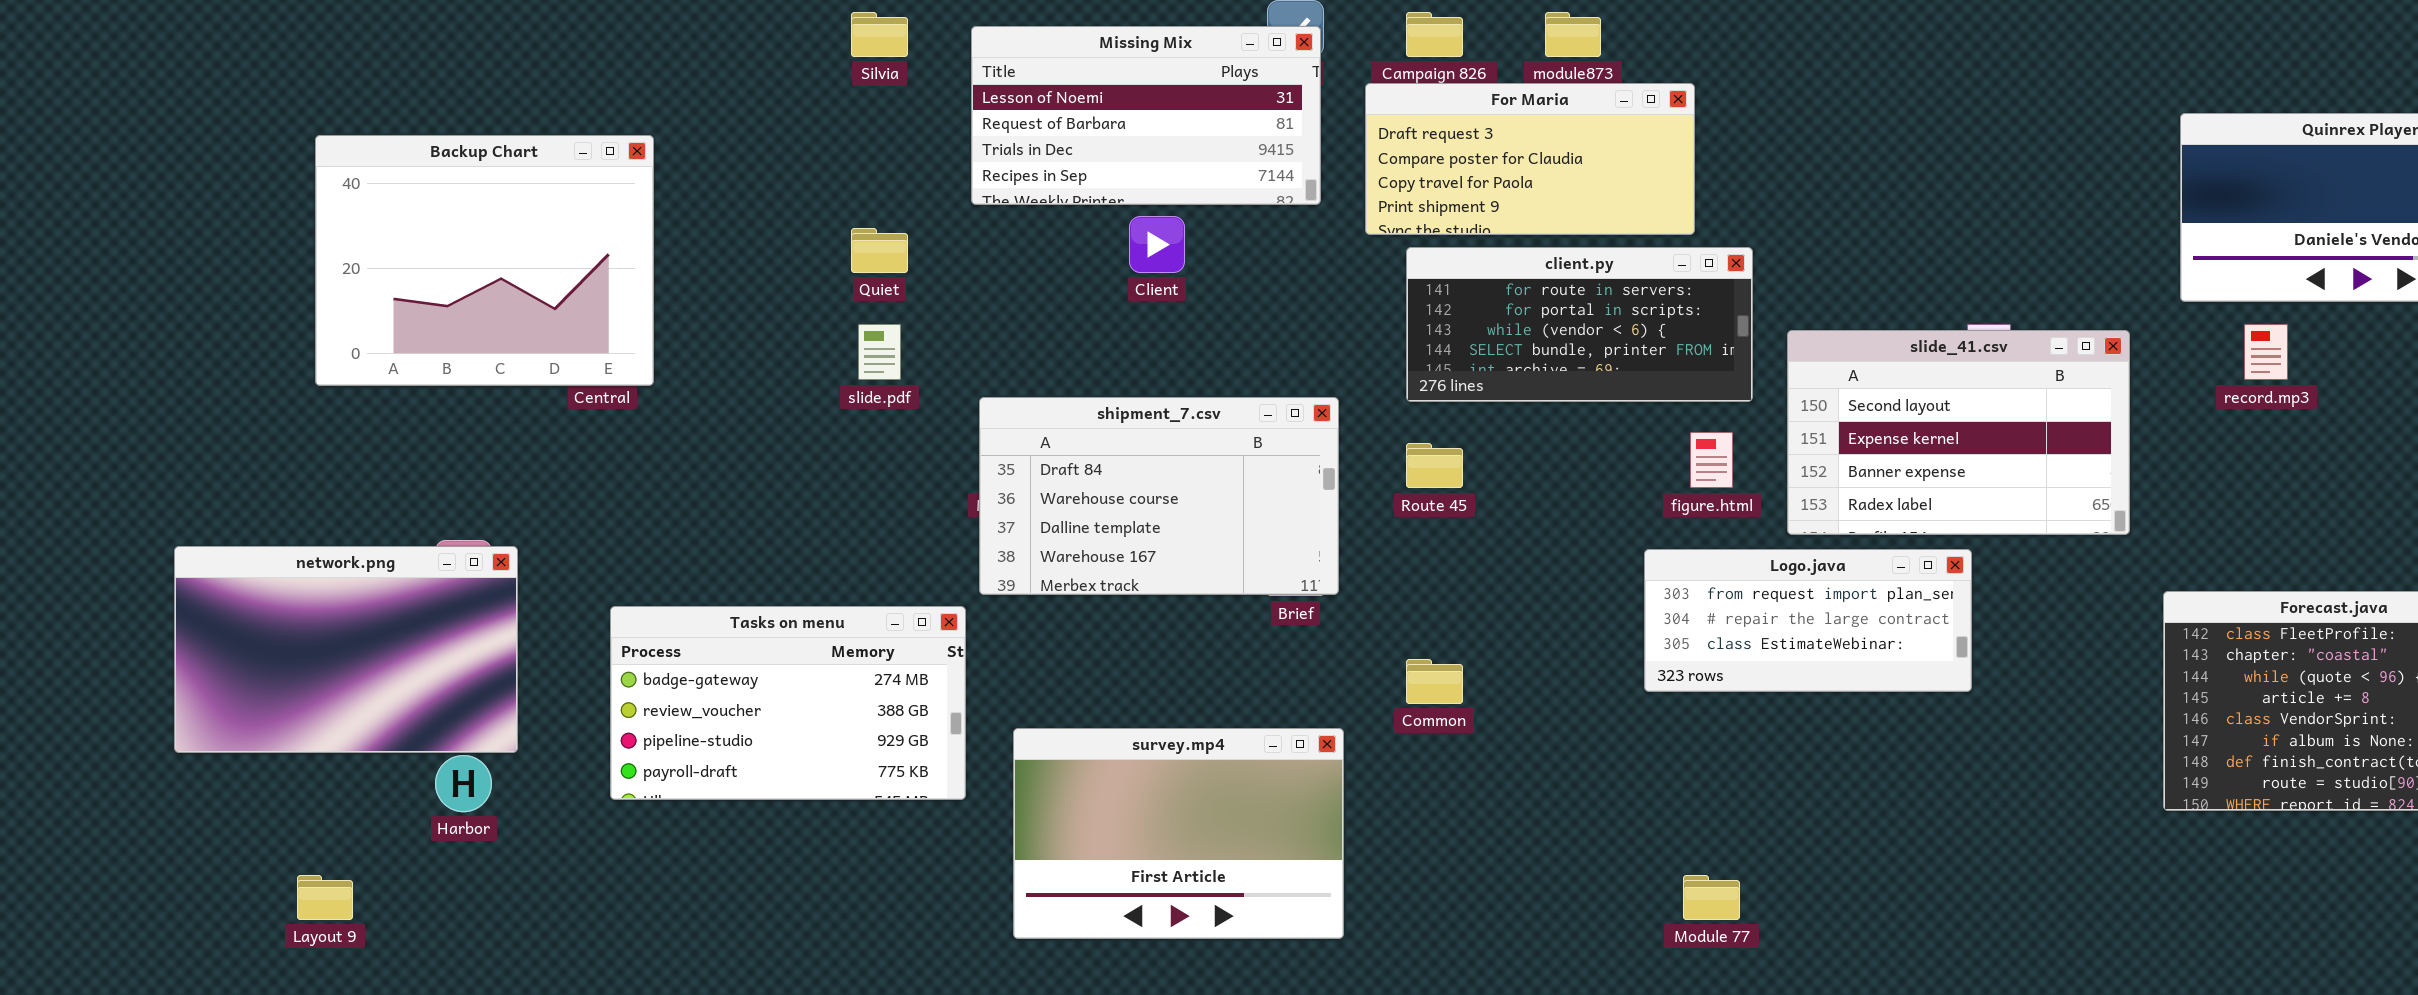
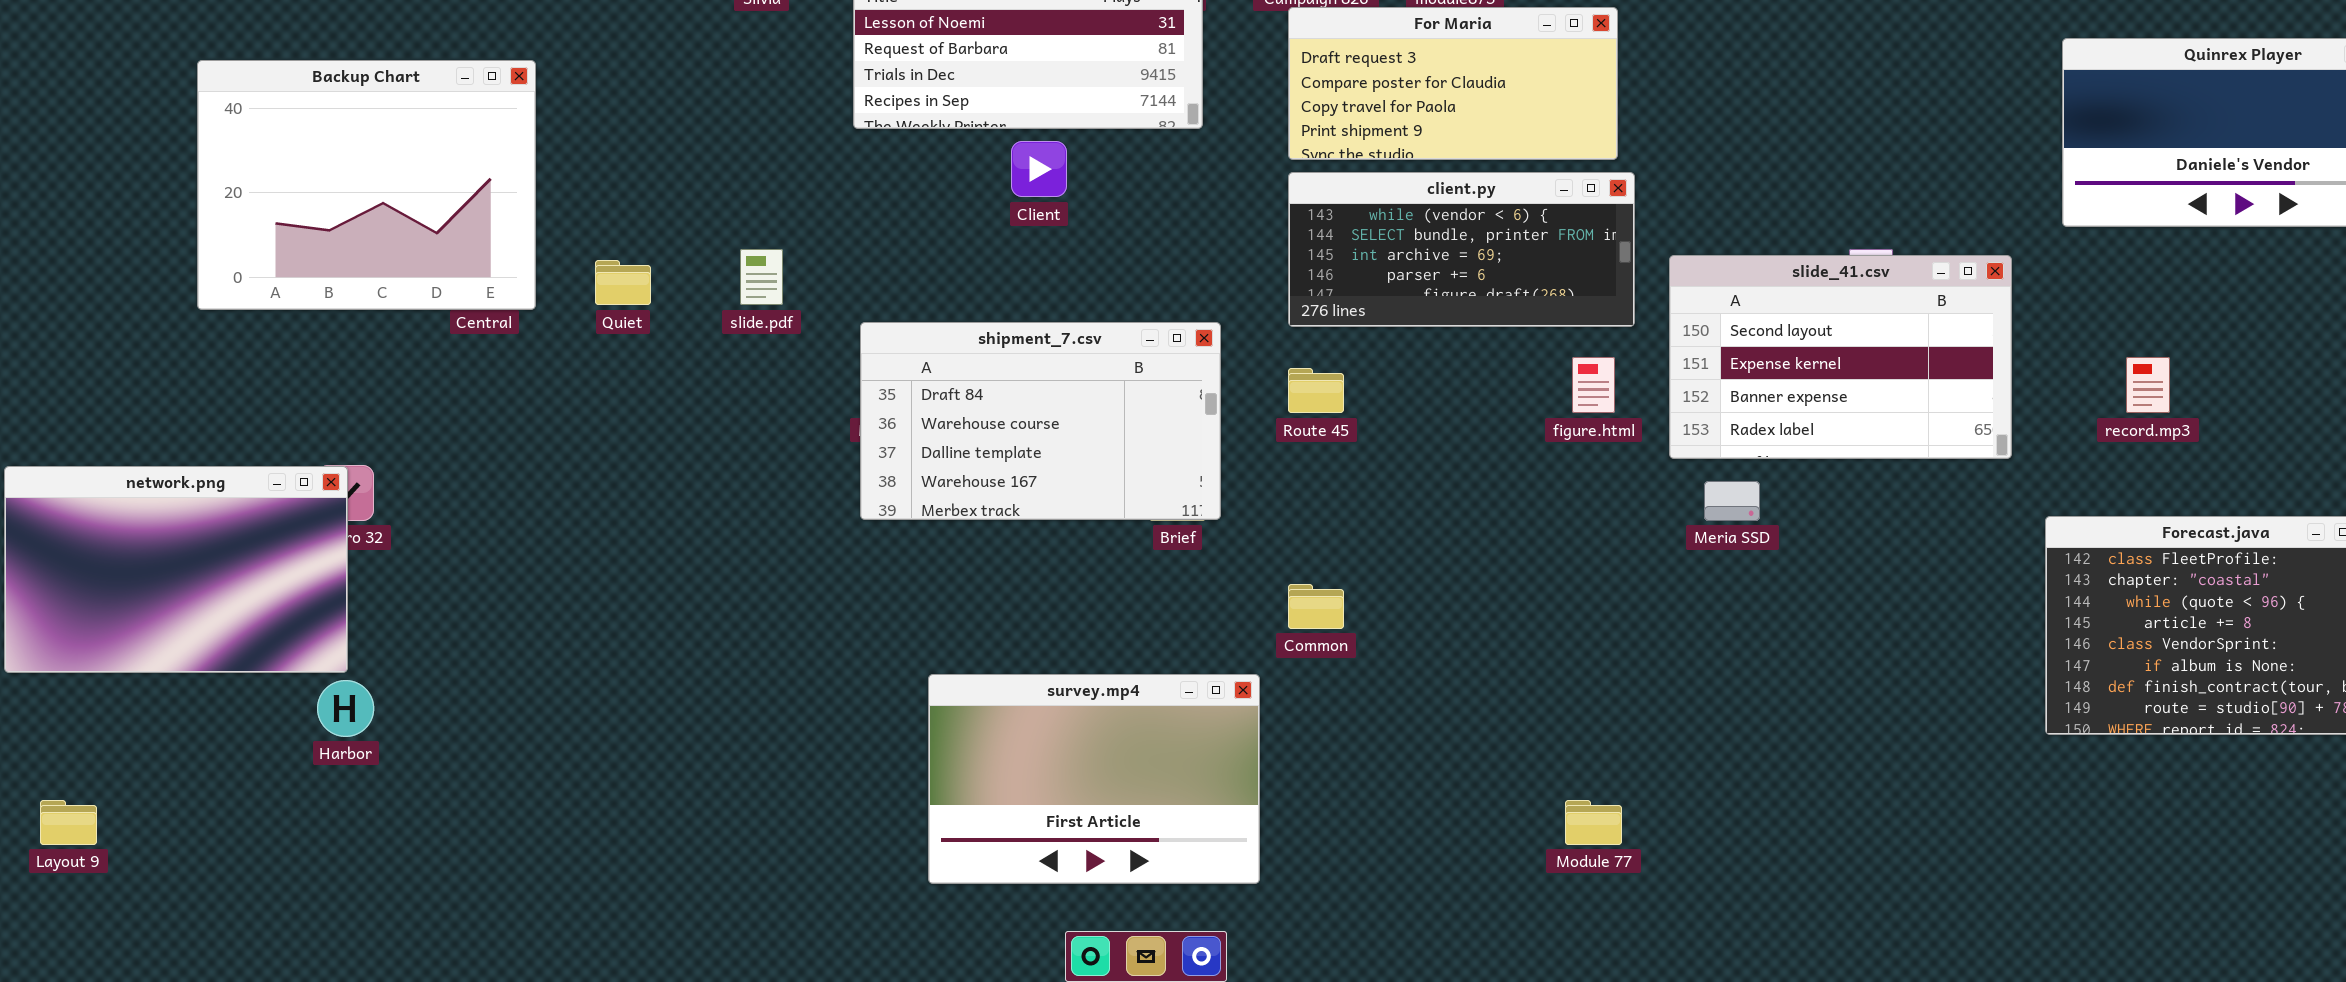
For Maria: [1365,83,1695,235] -> [1288,7,1618,160], moved
Quiet: [851,228,908,273] -> [595,260,651,305], moved
client.py: [1406,247,1753,402] -> [1288,172,1635,327], scrolled down 2 rows
record.mp3: [2244,324,2288,380] -> [2126,357,2170,413], moved
network.png: [174,546,518,753] -> [4,466,348,673], moved
Logo.java: [1644,549,1972,692] -> none, closed
Tasks on menu: [610,606,966,800] -> none, closed
survey.mp4: [1013,728,1344,939] -> [928,674,1260,884], moved
Layout 9: [297,875,353,920] -> [40,800,97,845], moved

